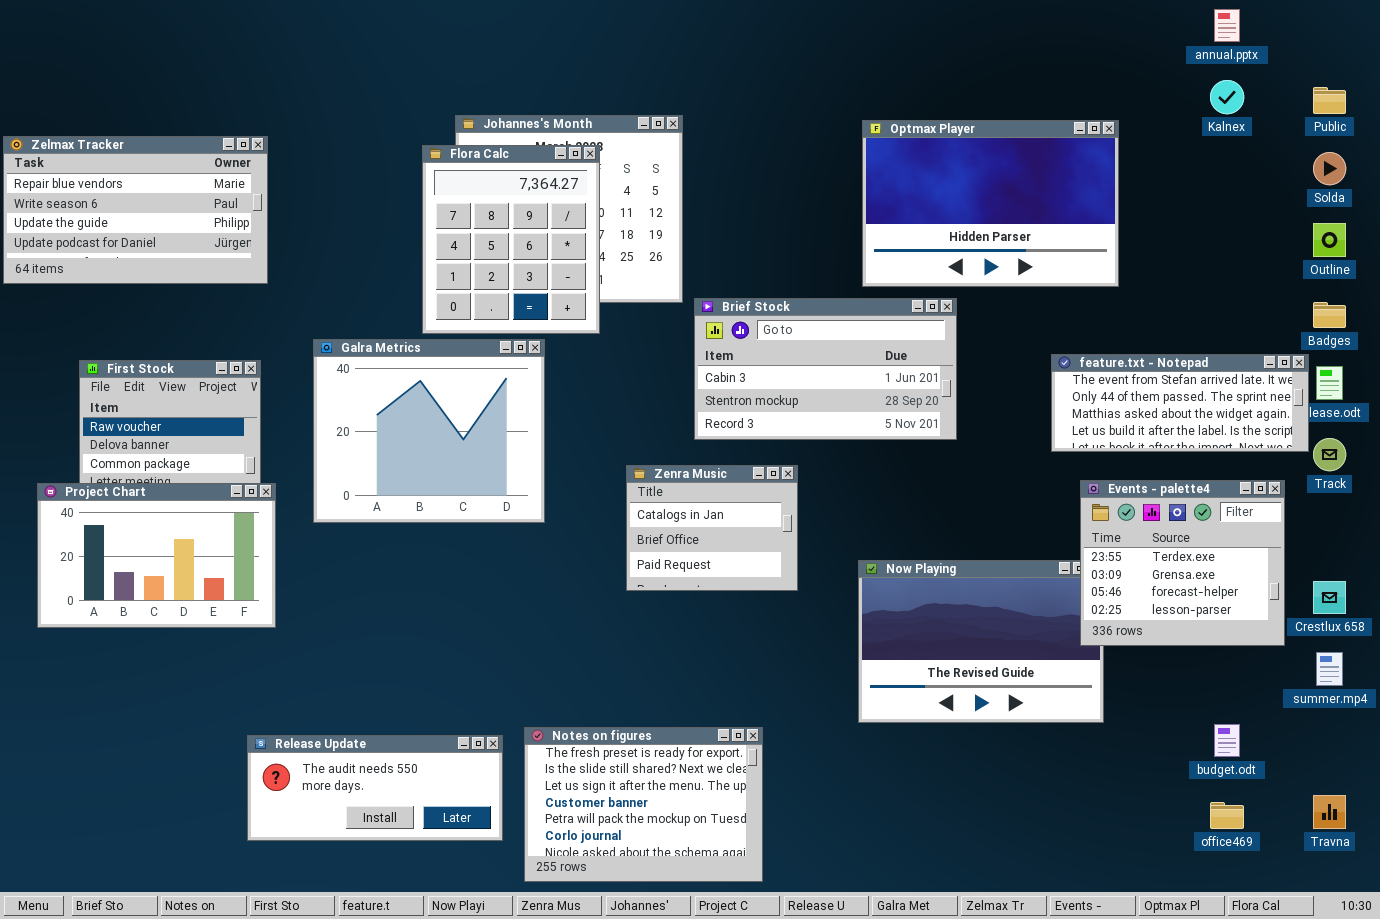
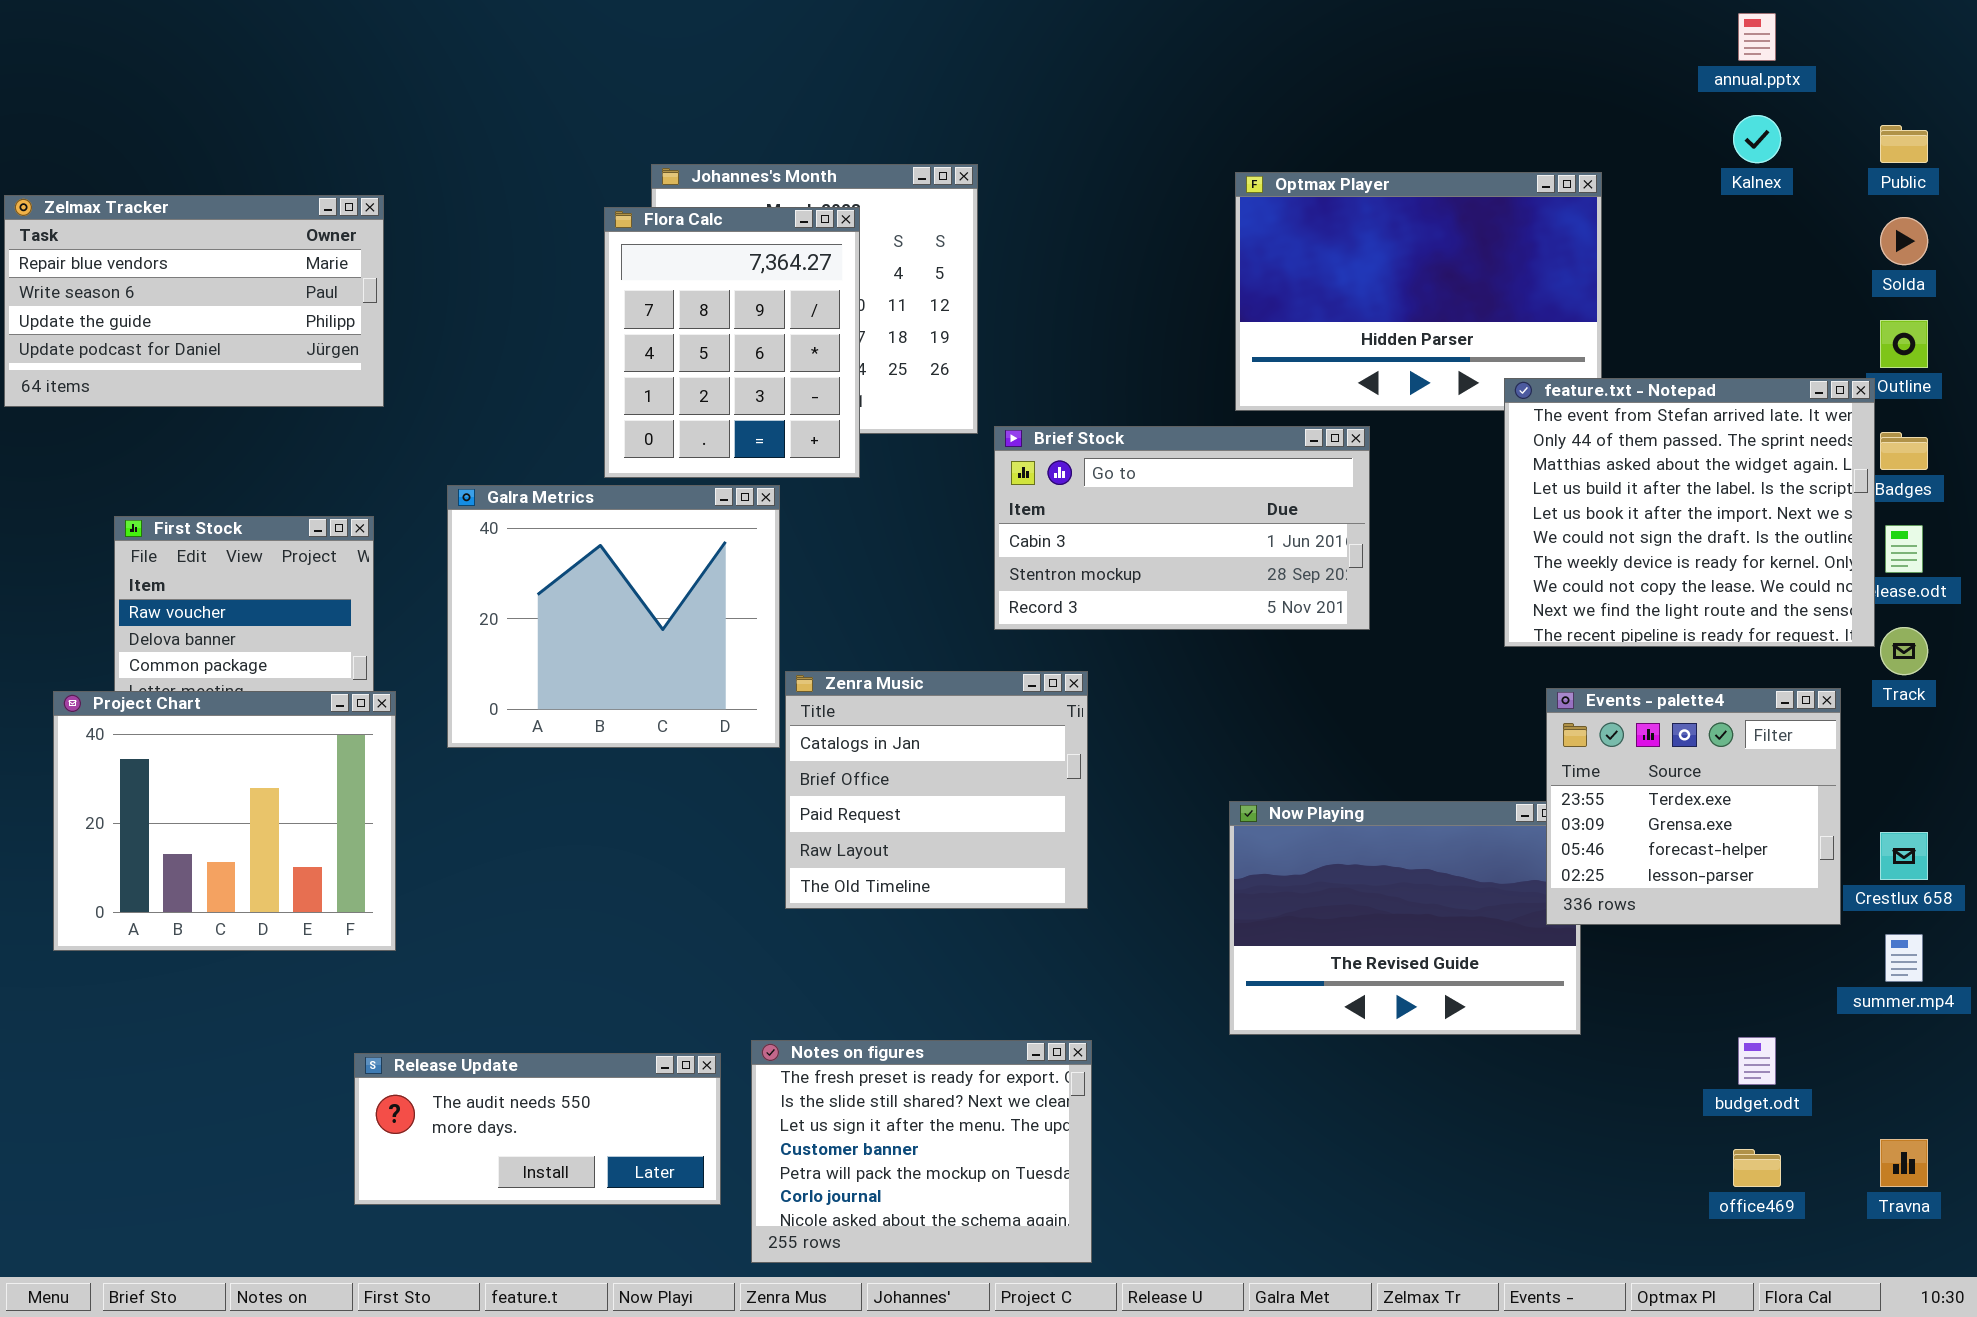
feature.txt - Notepad: [1051,354,1309,452] -> [1504,378,1875,647], resized
Zenra Music: [626,465,798,591] -> [785,671,1088,909], moved, resized
Project Chart: [37,483,276,628] -> [53,691,396,951], resized

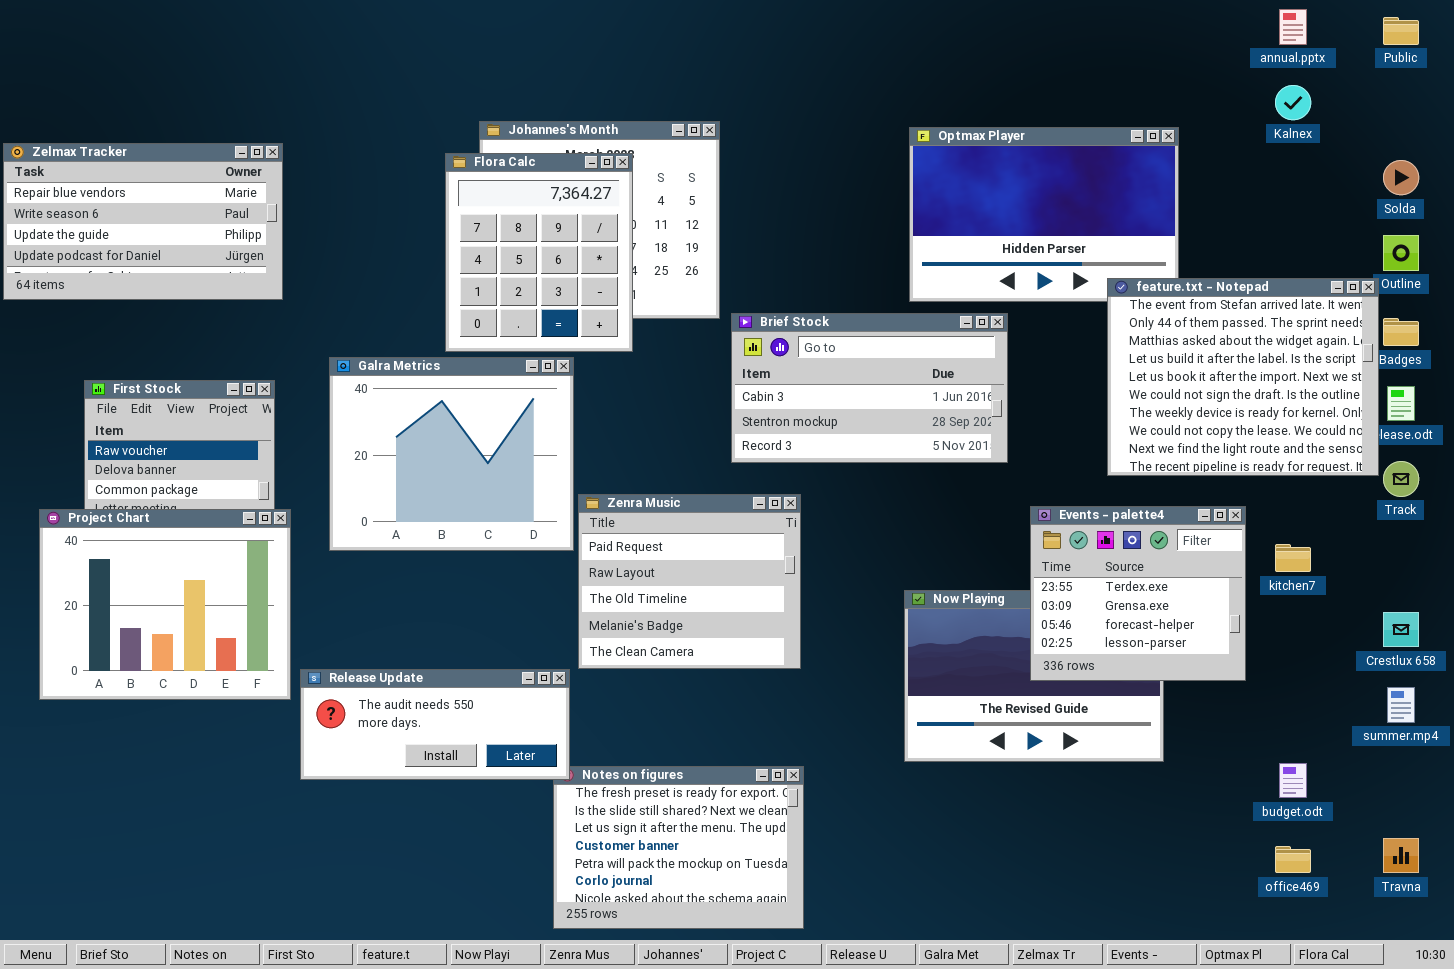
Public: [1880,125,1928,163] -> [1383,17,1419,45], moved
Zenra Music: [785,671,1088,909] -> [578,494,801,669], scrolled down 2 rows
Events - palette4: [1546,688,1841,925] -> [1030,506,1246,681], moved
Release Update: [354,1053,721,1205] -> [300,669,570,780], moved

